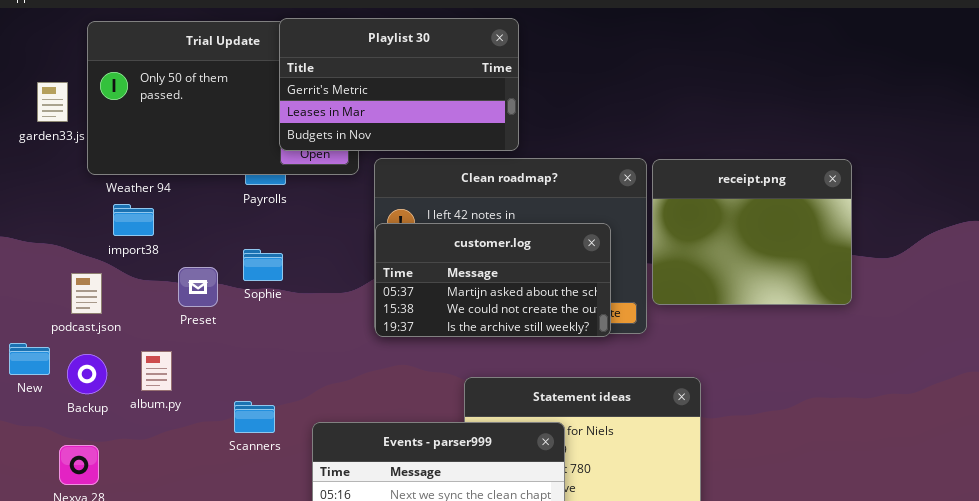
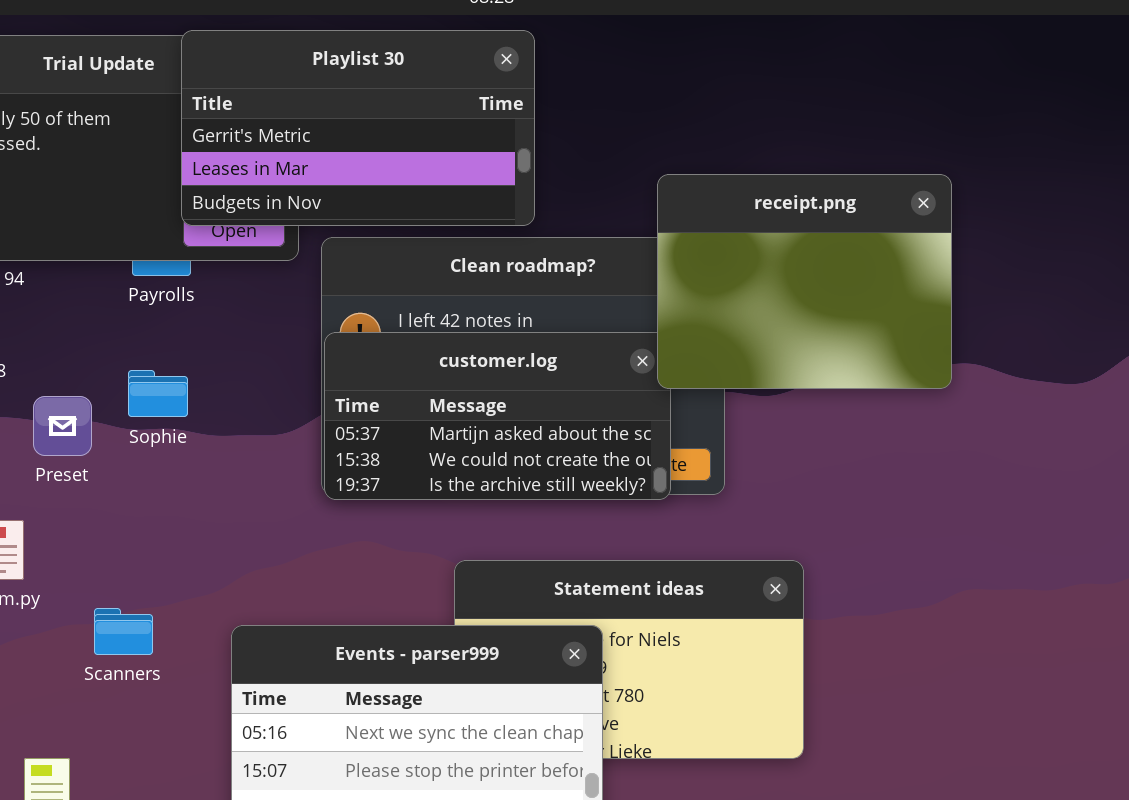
receipt.png: [652,159,852,305] -> [657,174,952,389], moved
Scanners: [234,401,275,433] -> [94,608,153,655], moved

